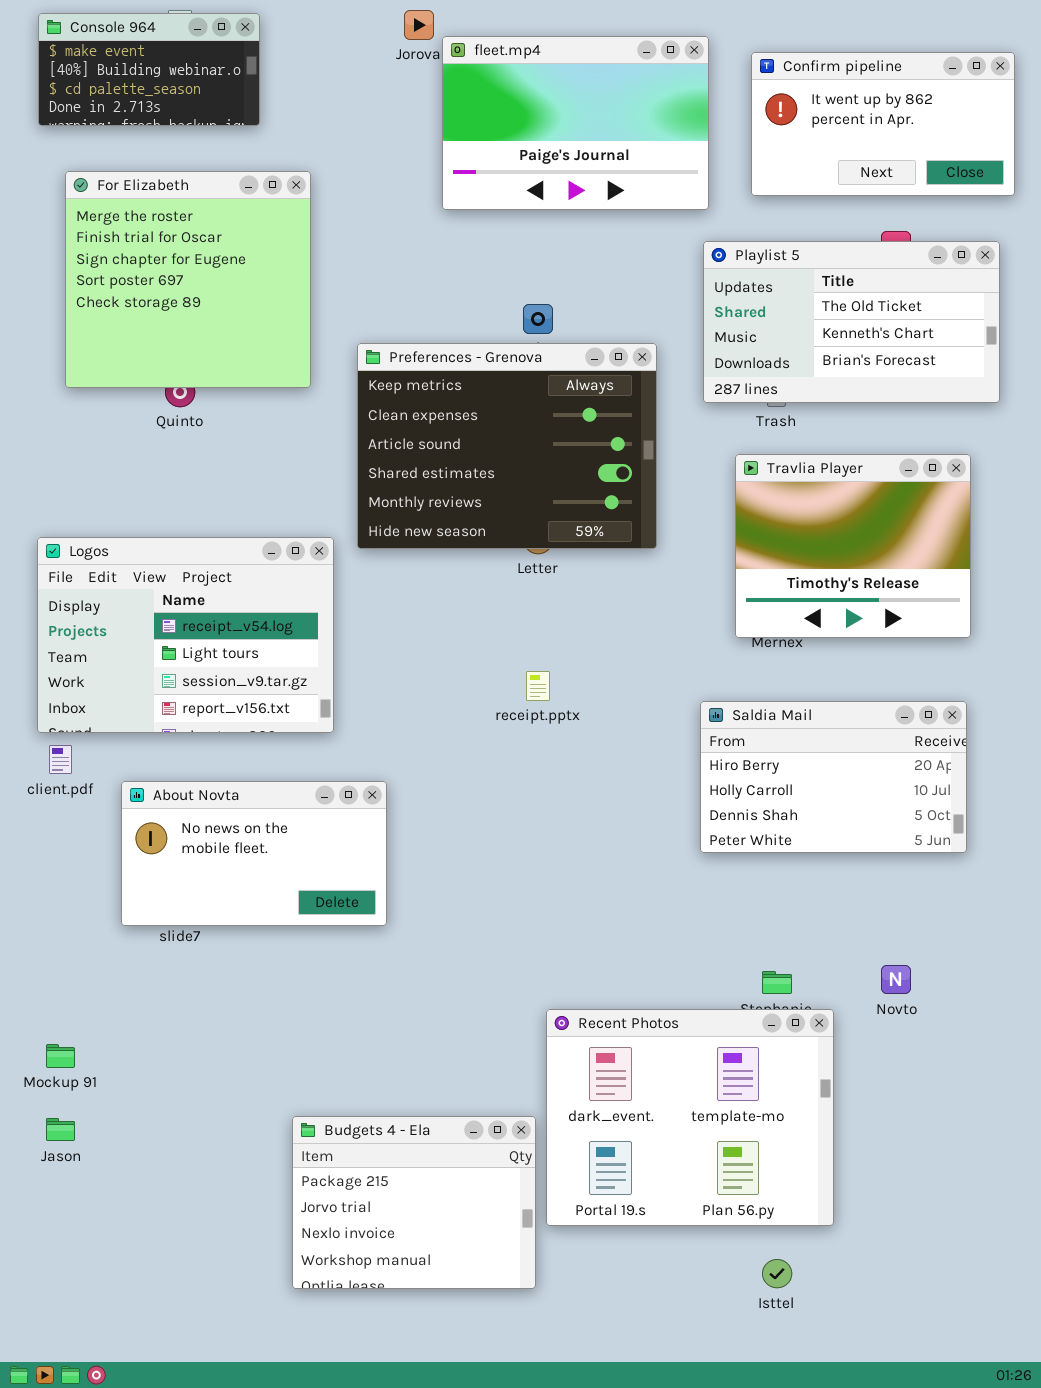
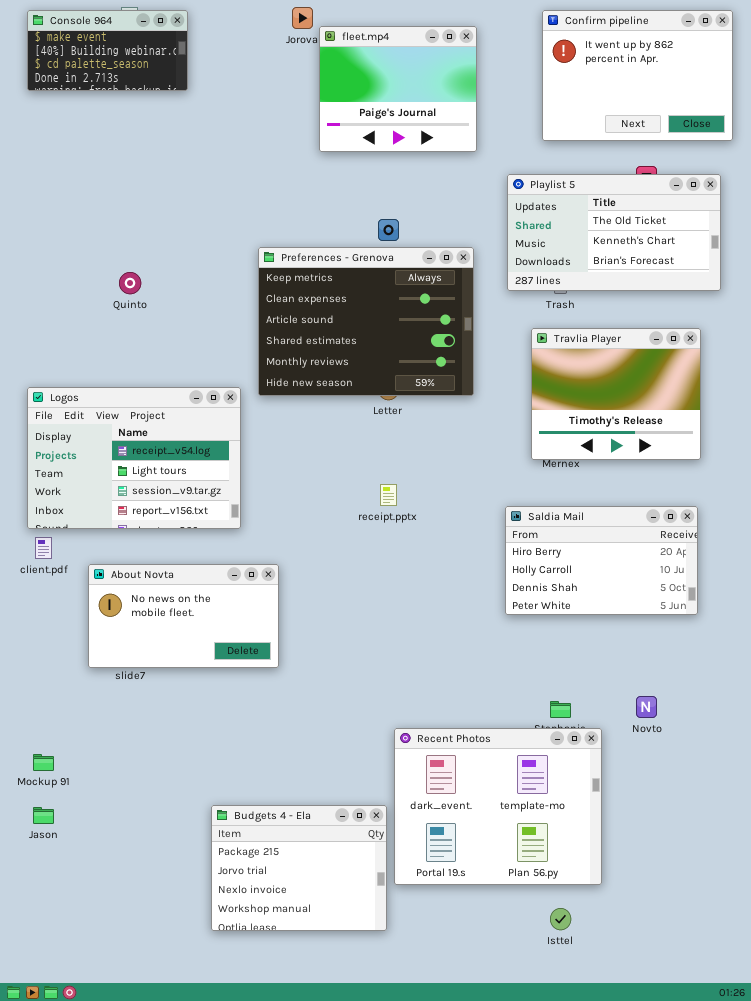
fleet.mp4: [442,36,709,210] -> [319,26,477,152], resized
Confirm pipeline: [751,52,1015,196] -> [542,10,733,141], resized
For Elizabeth: [65,171,311,388] -> none, closed

